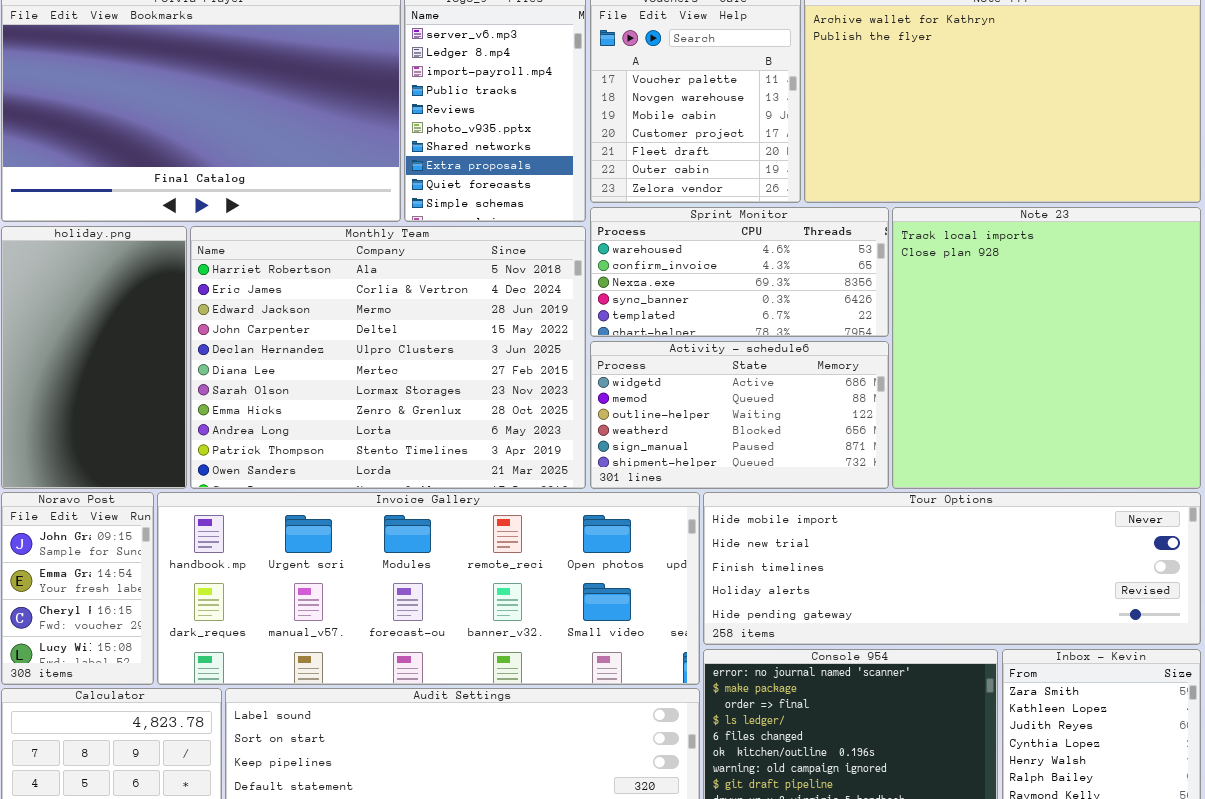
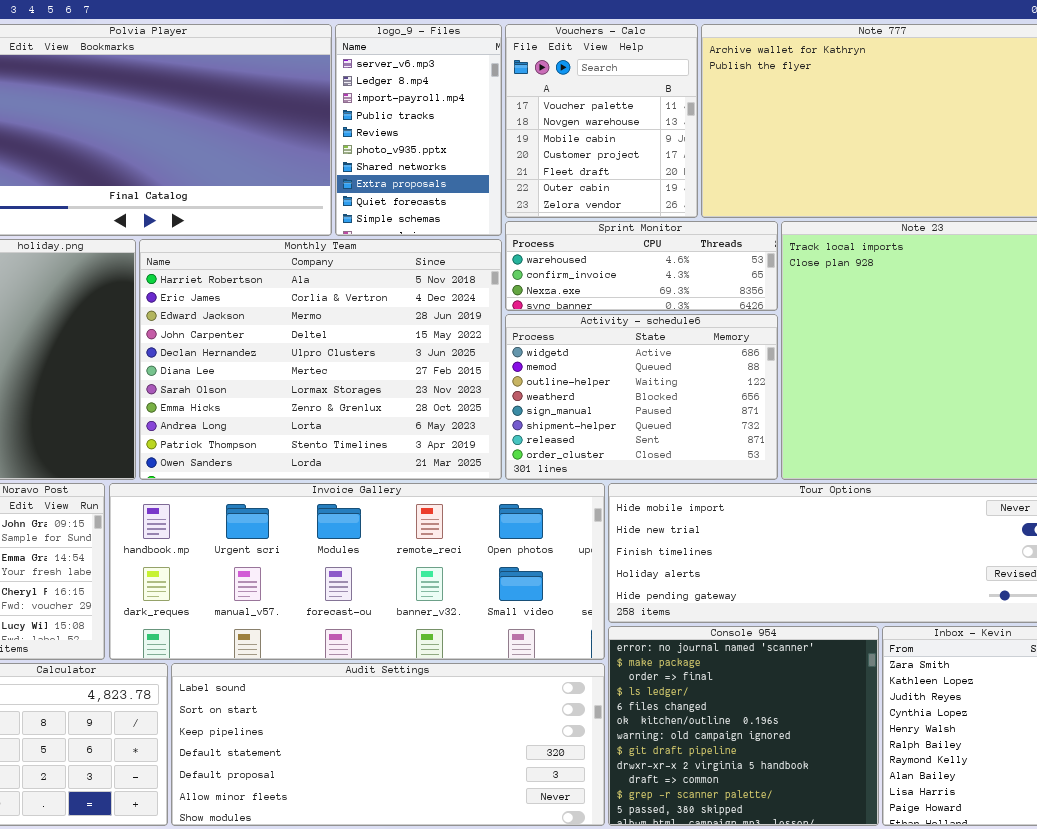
Sprint Monitor: [590,207,889,337] -> [505,221,778,311], resized
Activity - schedule6: [590,341,889,489] -> [505,314,778,480], resized

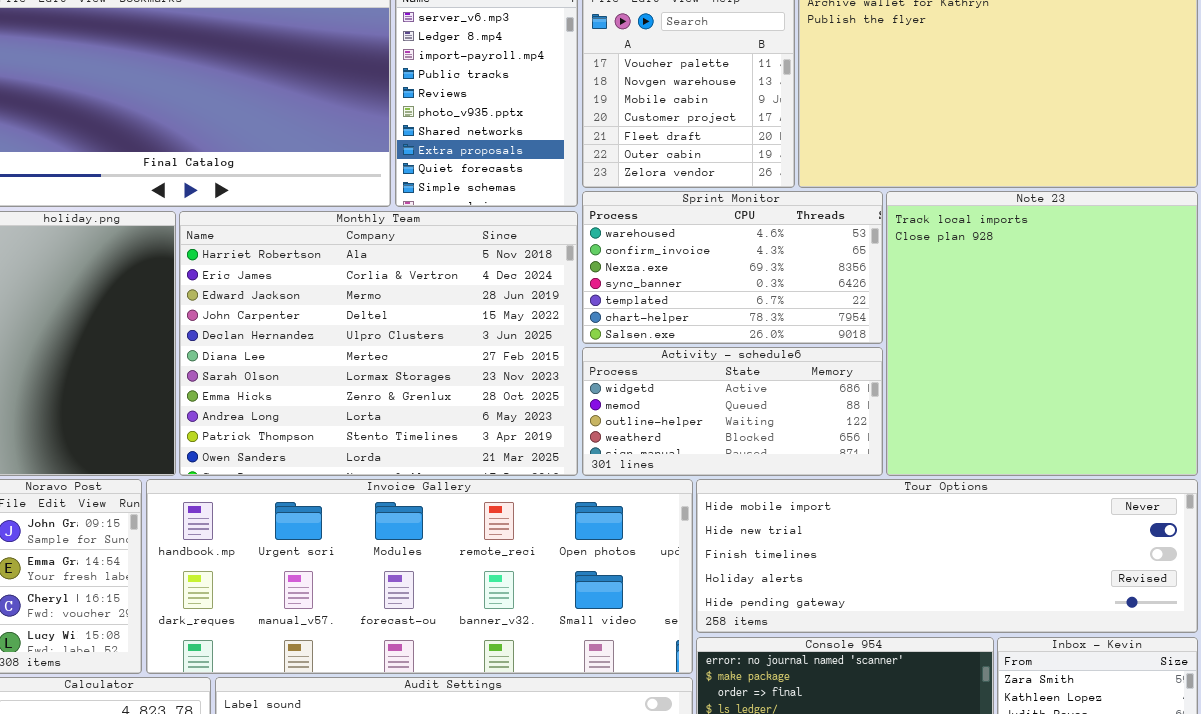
Sprint Monitor: [505,221,778,311] -> [582,191,883,344], resized
Activity - schedule6: [505,314,778,480] -> [582,347,883,476], resized

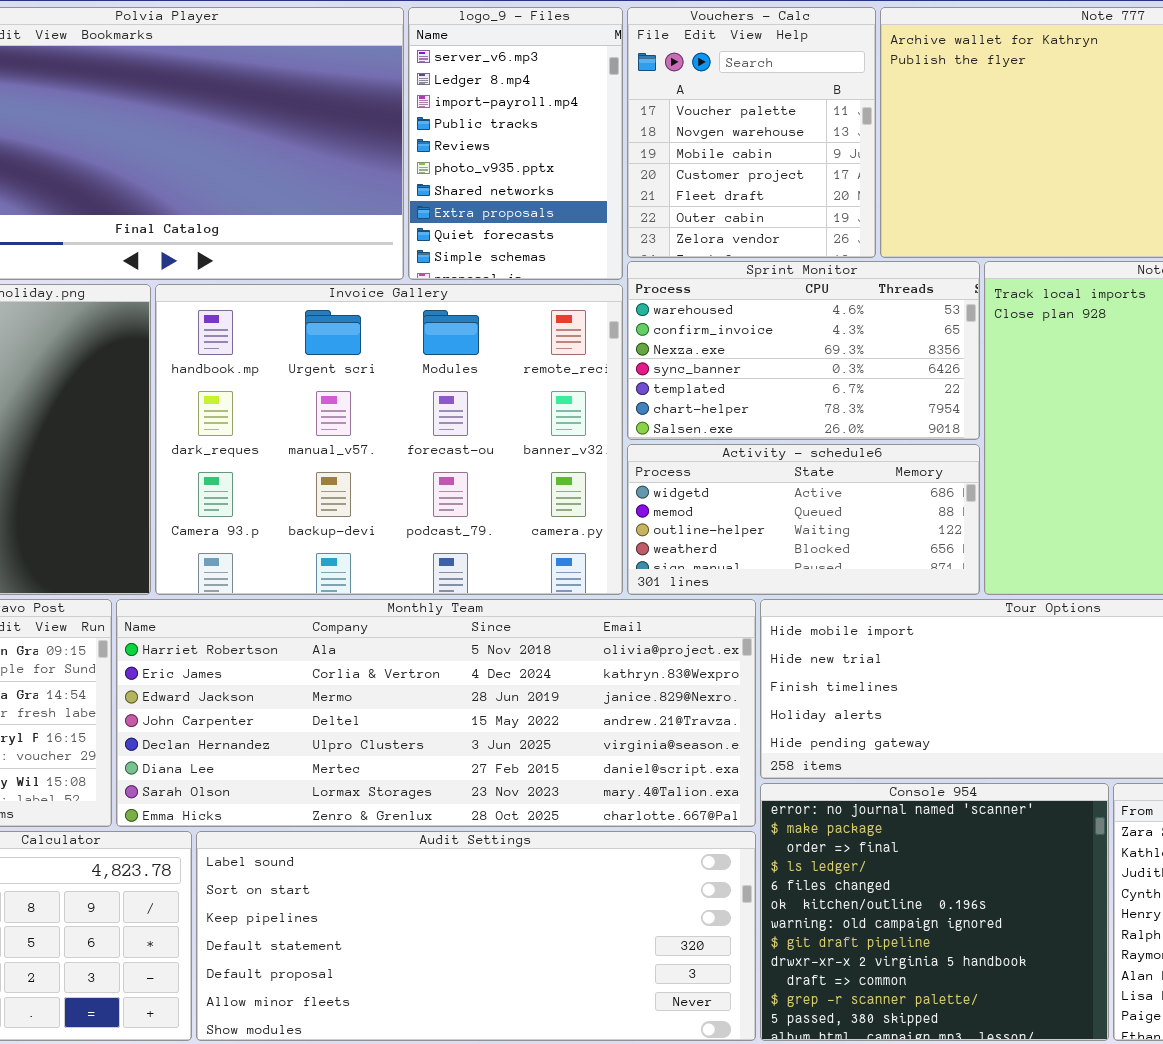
Monthly Team: [179,211,578,476] -> [116,599,756,827], moved, resized
Invoice Gallery: [146,479,693,674] -> [155,284,623,595], moved, resized

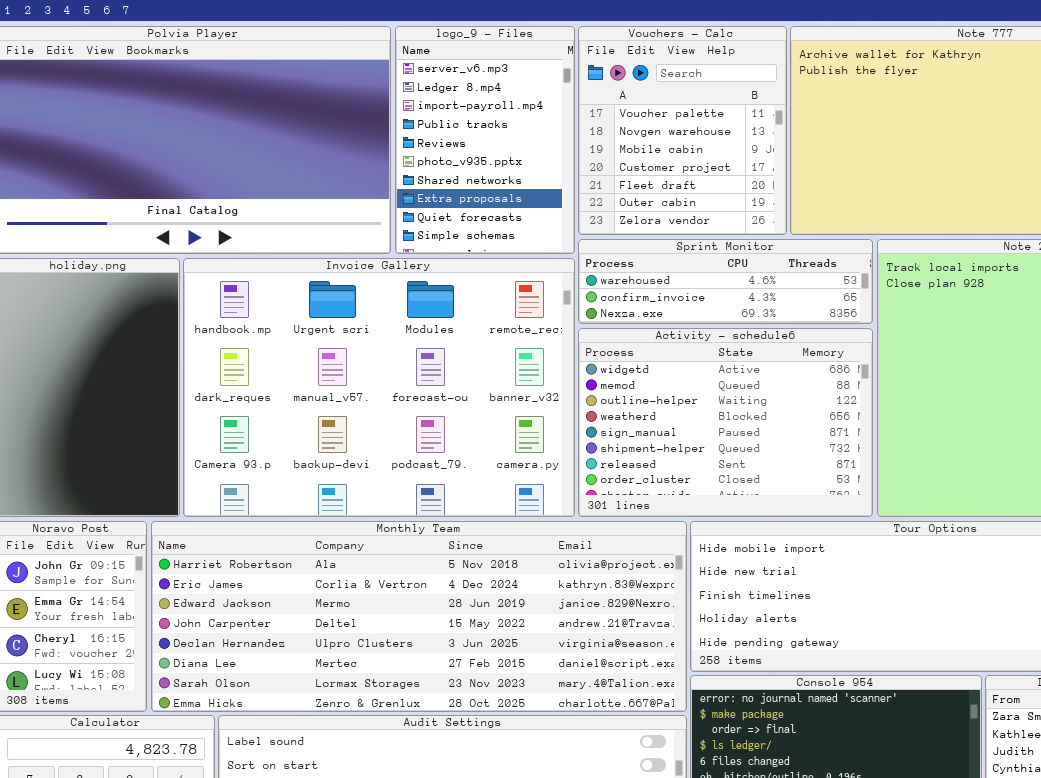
Sprint Monitor: [627,261,980,440] -> [578,239,873,324], resized
Activity - schedule6: [627,444,980,595] -> [578,328,873,517], resized

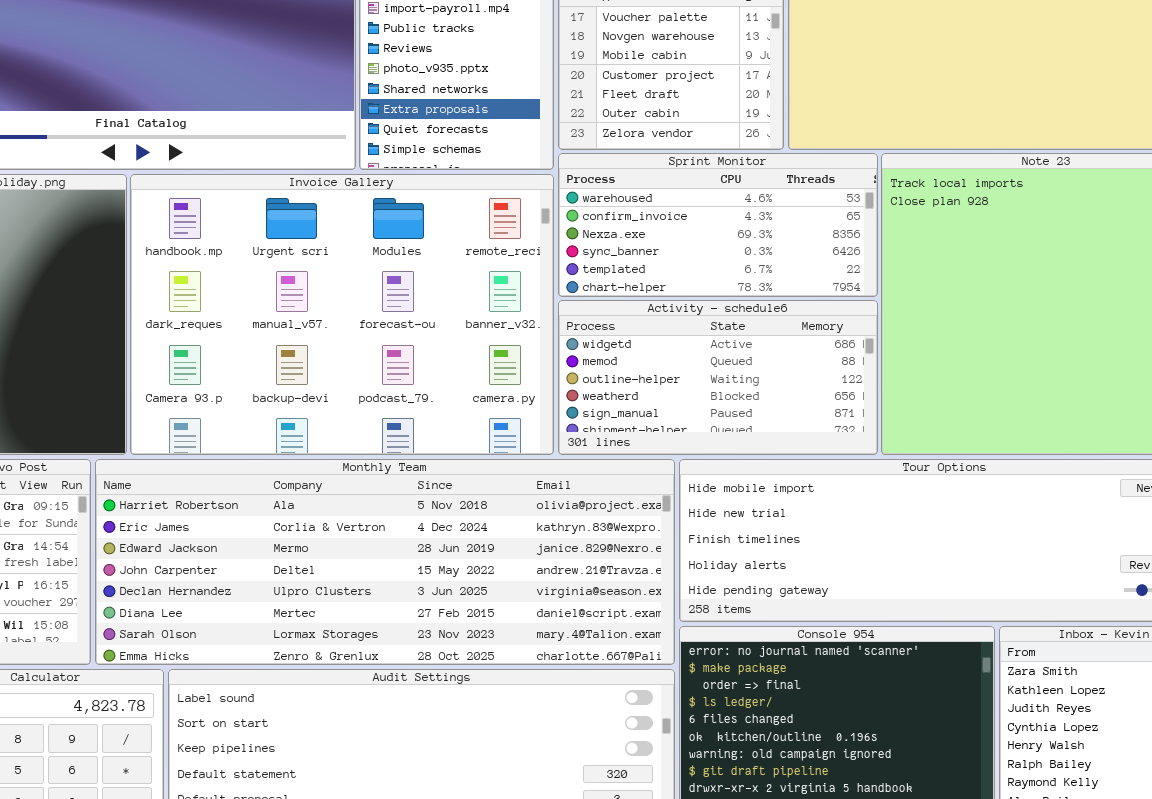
Sprint Monitor: [578,239,873,324] -> [558,153,878,297], resized
Activity - schedule6: [578,328,873,517] -> [558,300,878,455], resized

